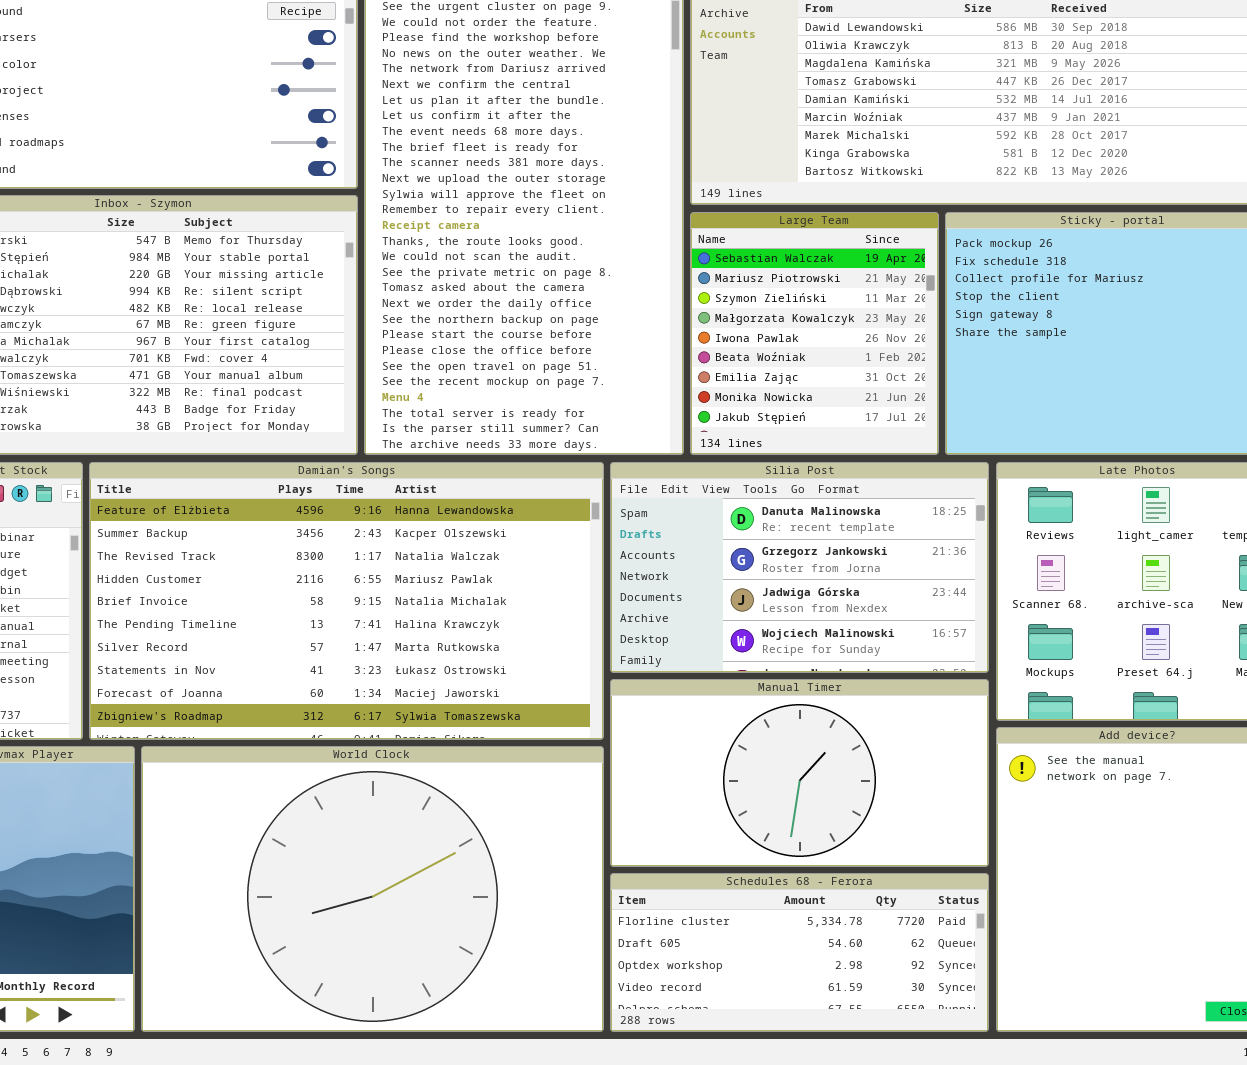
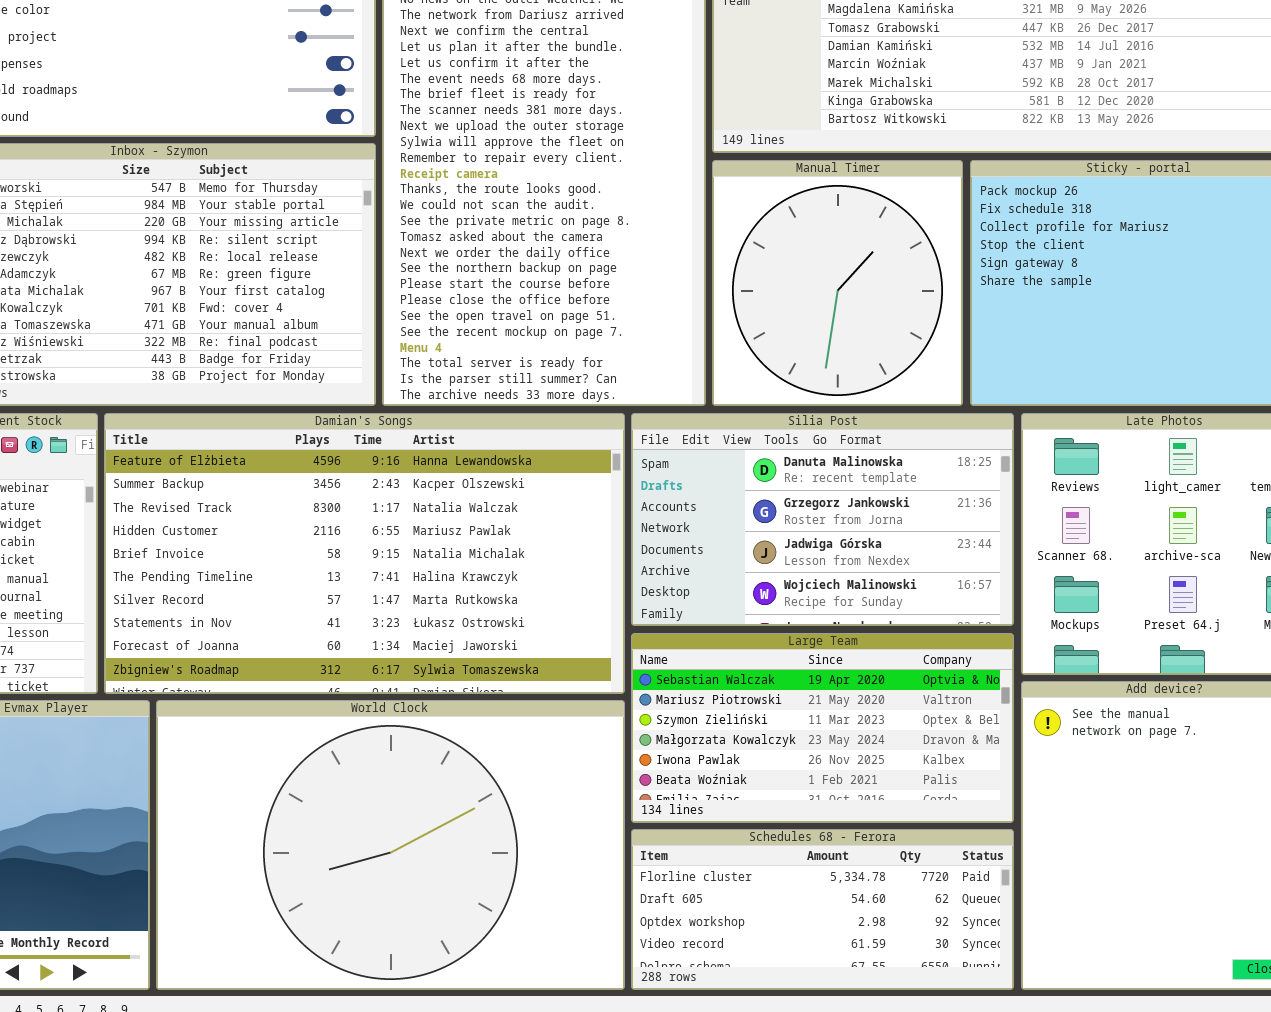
Large Team: [690,212,939,455] -> [631,633,1014,823], moved, resized
Manual Timer: [610,679,989,867] -> [712,160,963,406], moved, resized

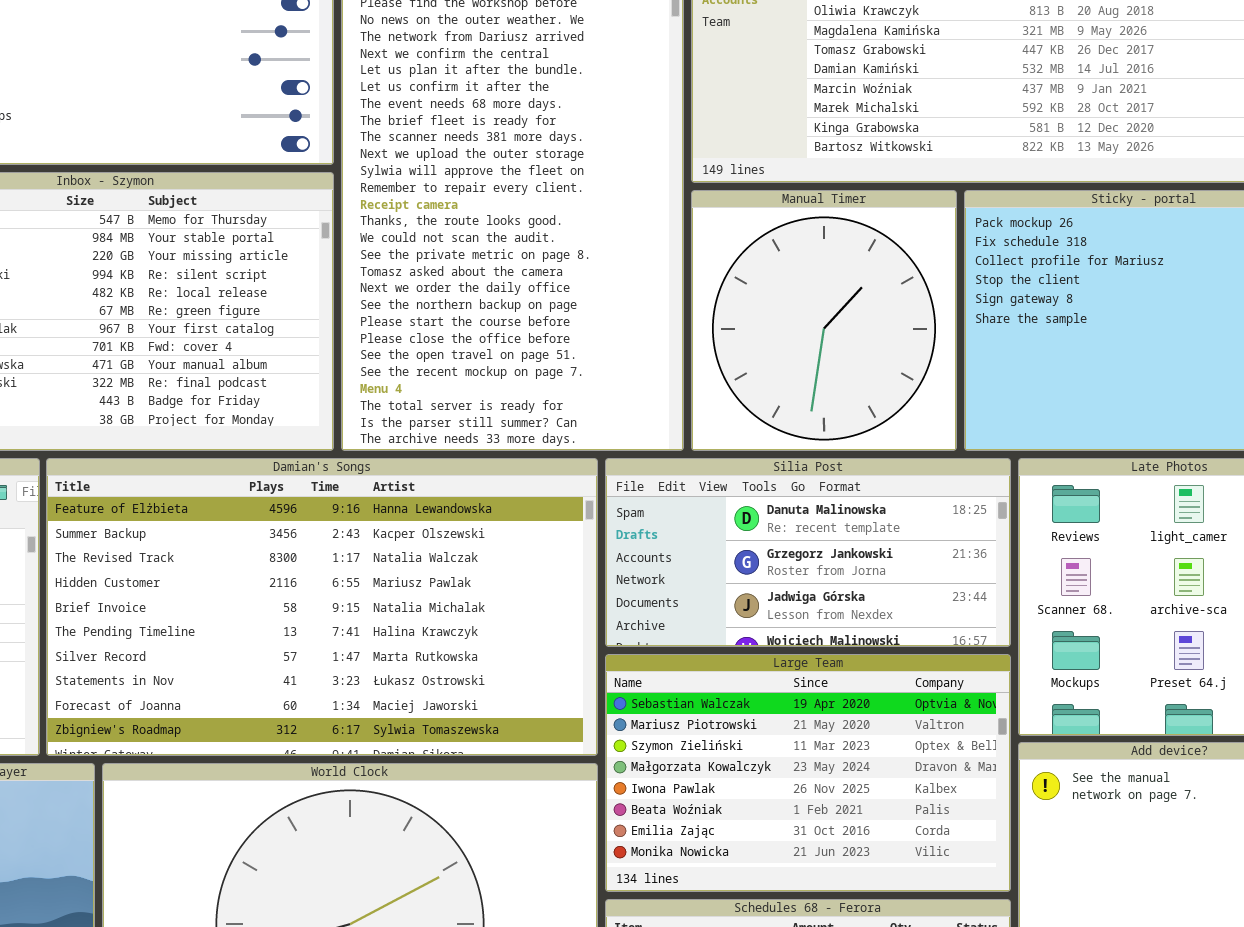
Silia Post: [631,413,1014,626] -> [605,458,1011,647], resized
Large Team: [631,633,1014,823] -> [605,654,1011,892], resized

